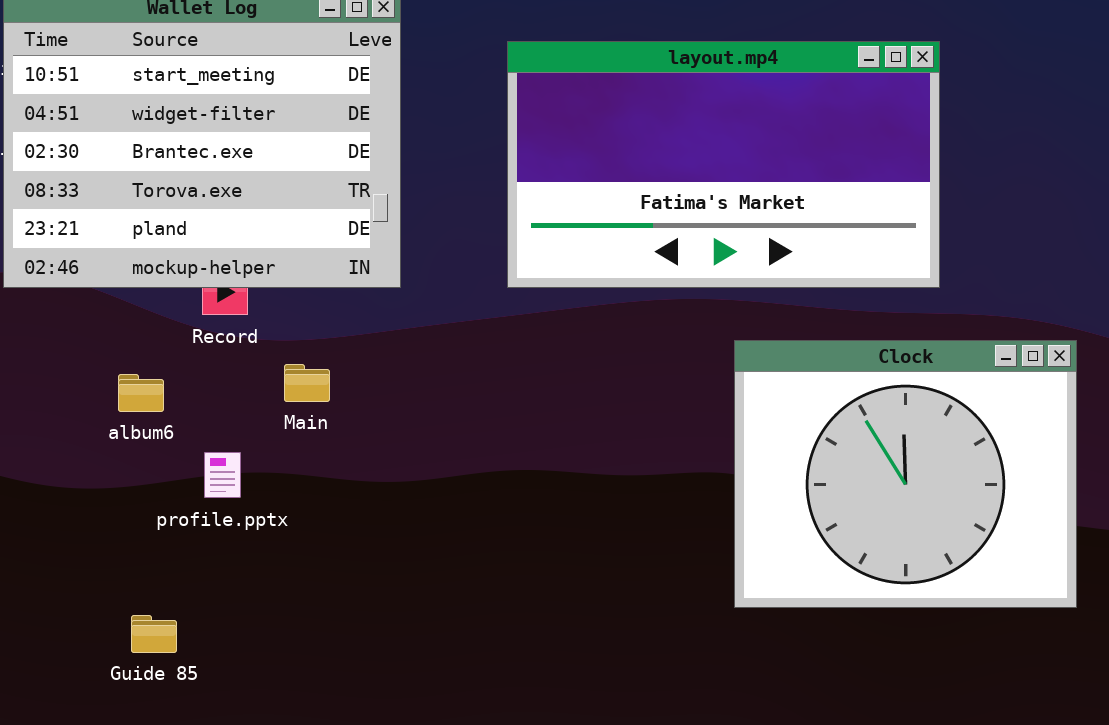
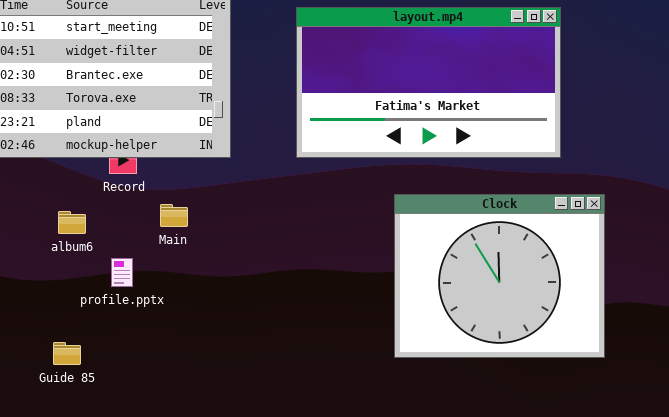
Clock: [734,340,1077,608] -> [394,194,605,358], moved
Guide 85: [131,615,177,653] -> [53,342,81,365], moved

